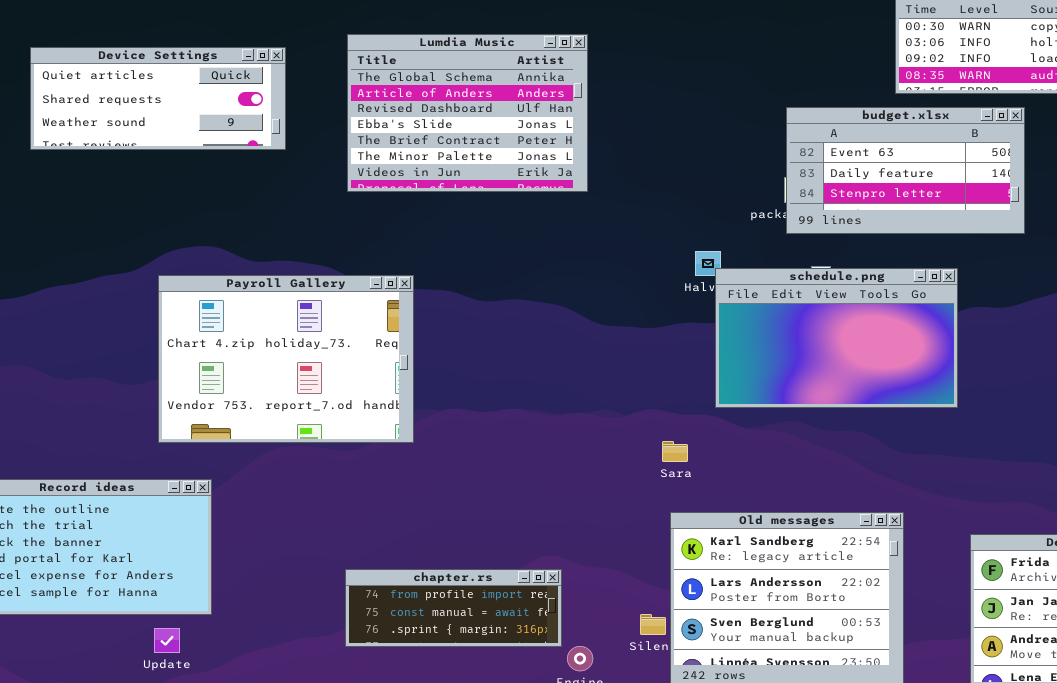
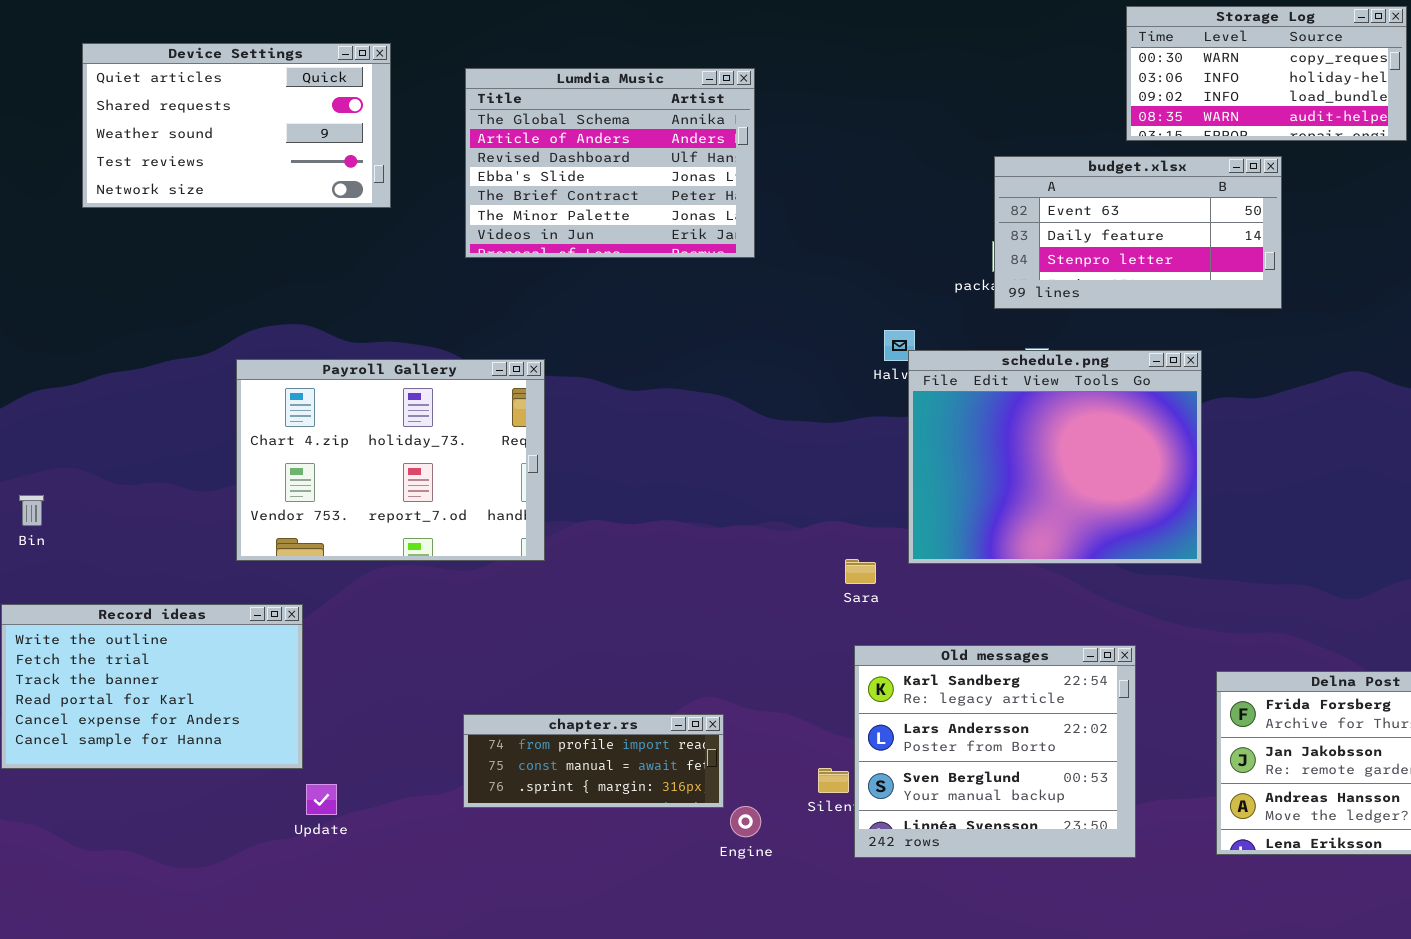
Device Settings: [30,47,286,150] -> [82,43,391,208], resized
schedule.png: [715,268,958,408] -> [908,350,1202,564], resized
Update: [154,628,180,653] -> [306,784,337,815], moved

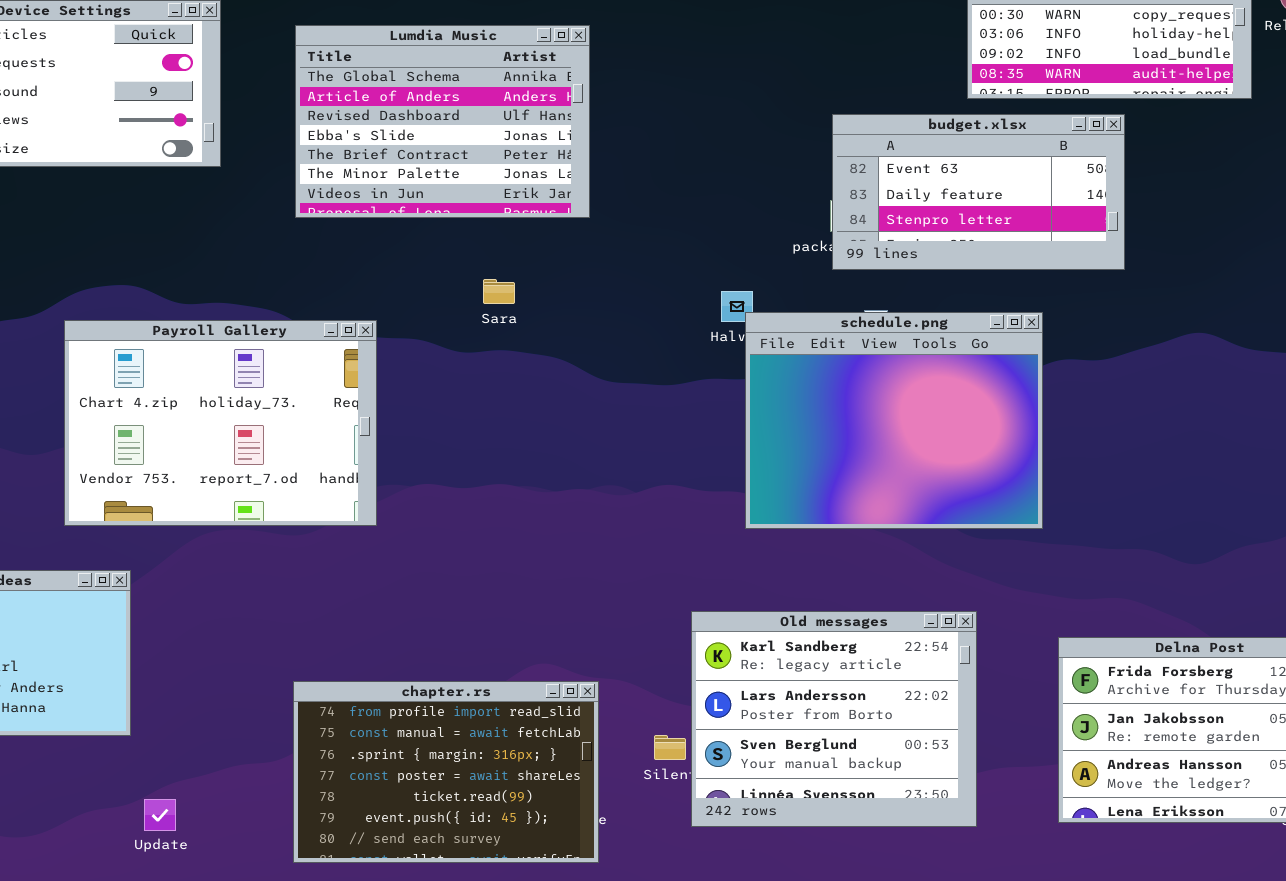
Sara: [845,559,876,584] -> [483,279,515,304], moved
chapter.rs: [463,714,724,808] -> [293,681,599,863], resized
Update: [306,784,337,815] -> [144,799,176,831], moved

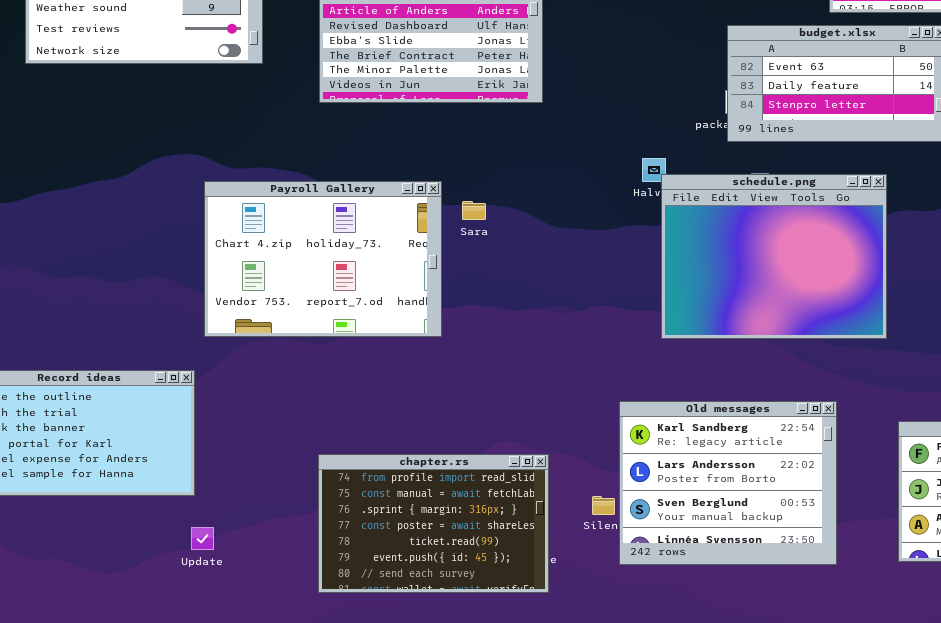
Sara: [483,279,515,304] -> [462,201,486,220], moved
Payroll Gallery: [64,320,377,526] -> [204,181,442,337], moved
Update: [144,799,176,831] -> [191,527,214,550], moved

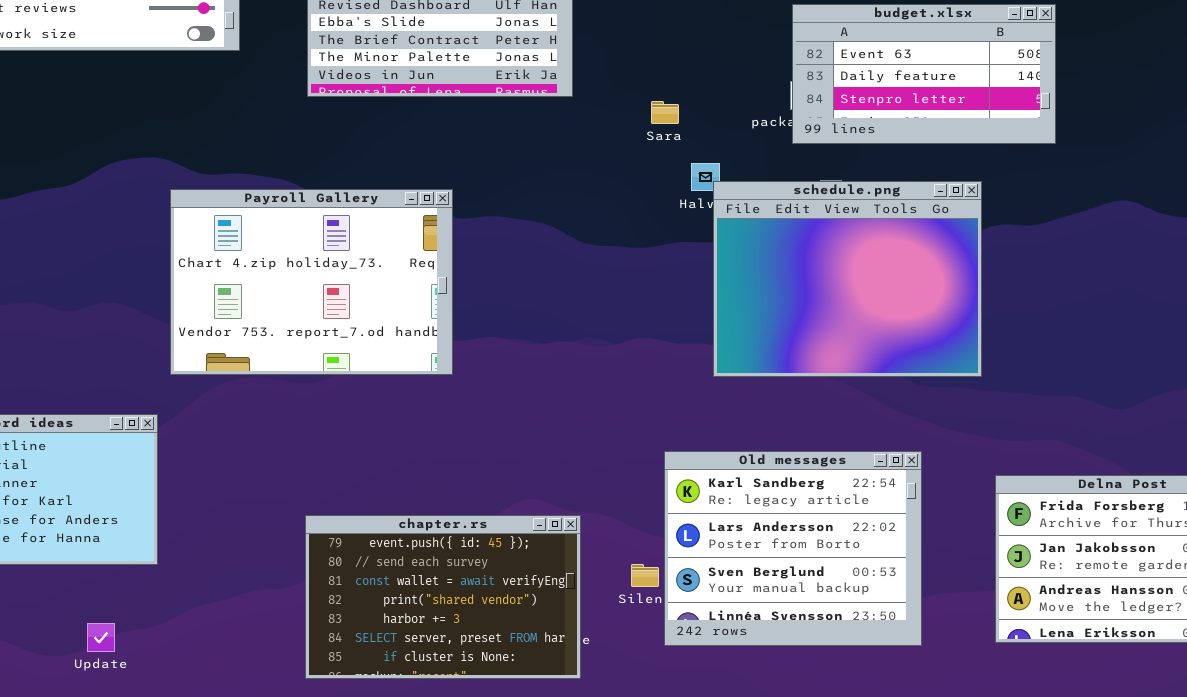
Sara: [462,201,486,220] -> [651,101,679,124], moved
chapter.rs: [318,454,549,593] -> [305,515,581,679], scrolled down 5 rows
Update: [191,527,214,550] -> [87,623,115,652], moved

